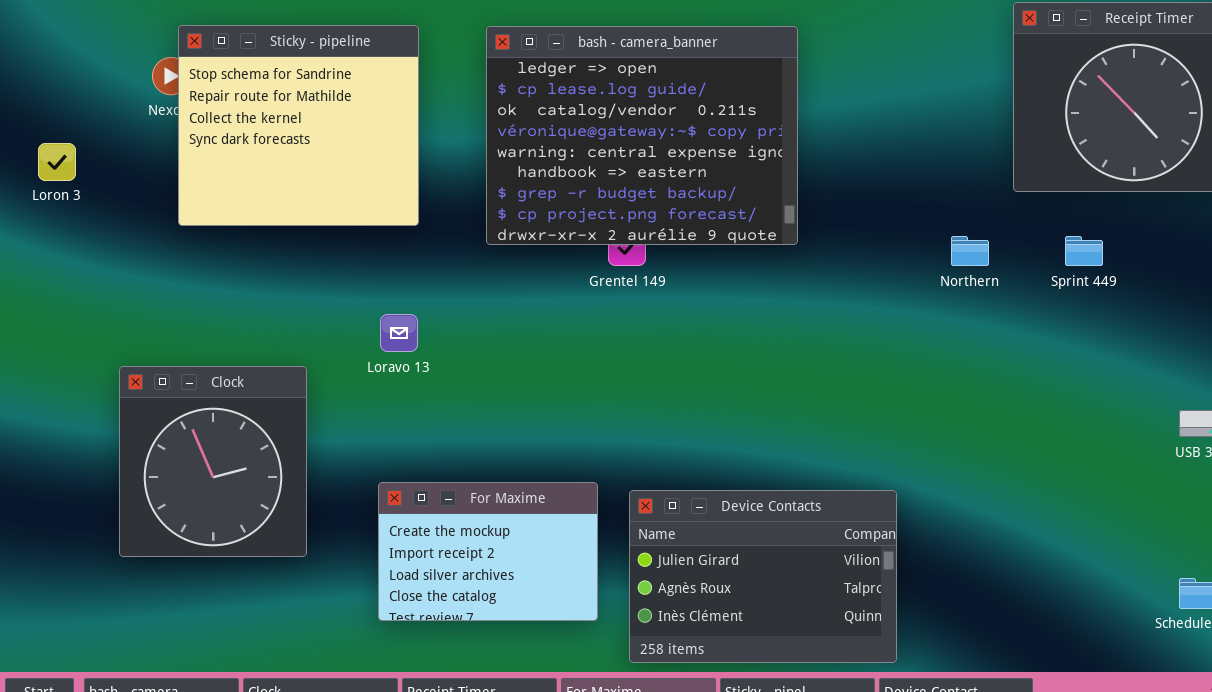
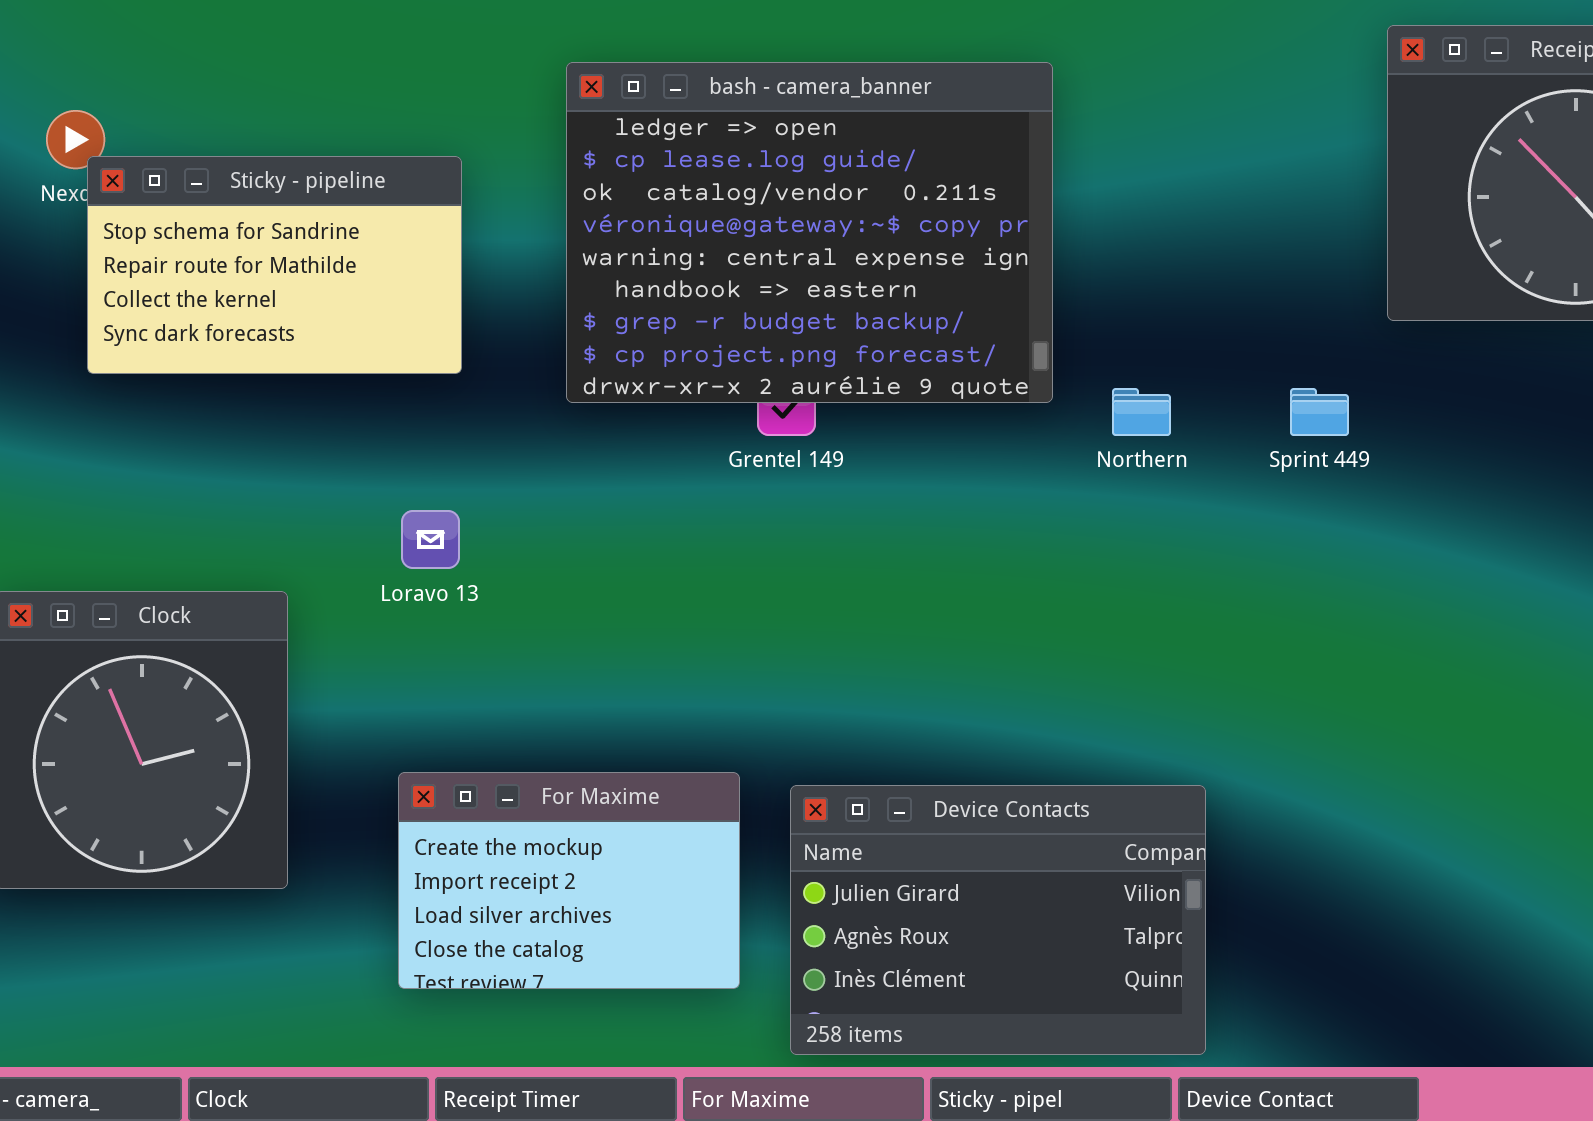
Sticky - pipeline: [178,25,419,226] -> [87,156,462,374], resized
Northern: [951,236,989,266] -> [1112,388,1171,436], moved
Sprint 449: [1065,236,1103,266] -> [1290,388,1349,436], moved

